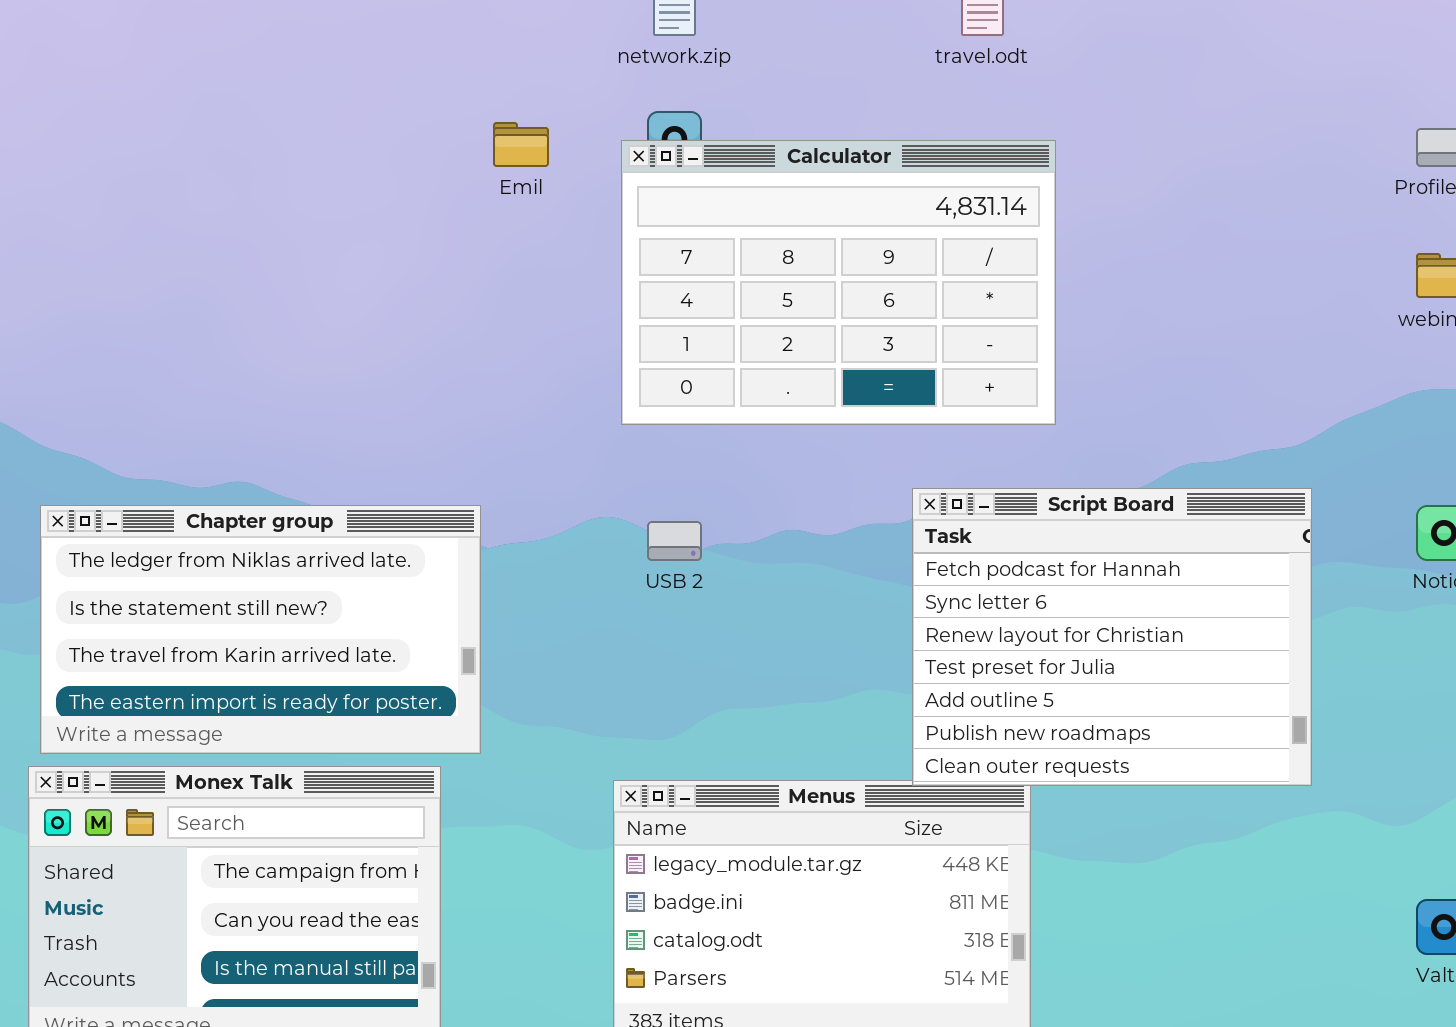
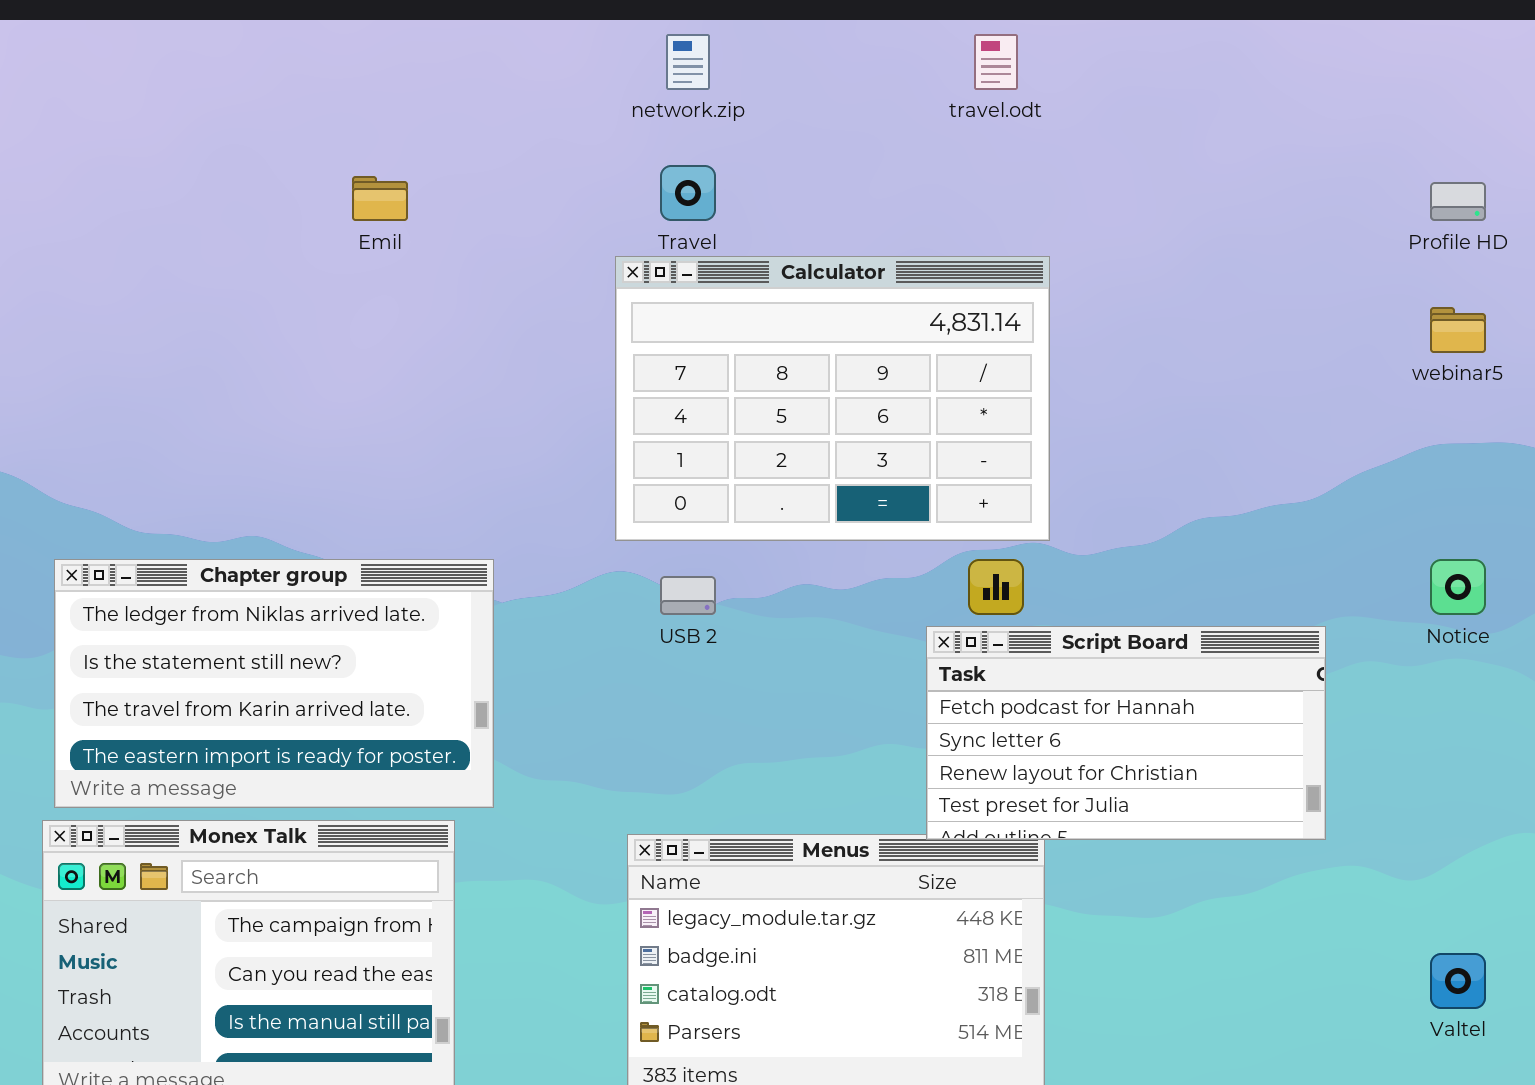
Emil: [493,122,549,167] -> [352,176,408,221], moved
Calculator: [621,140,1056,425] -> [615,256,1050,541], moved
Script Board: [912,488,1312,786] -> [926,626,1326,840], resized

